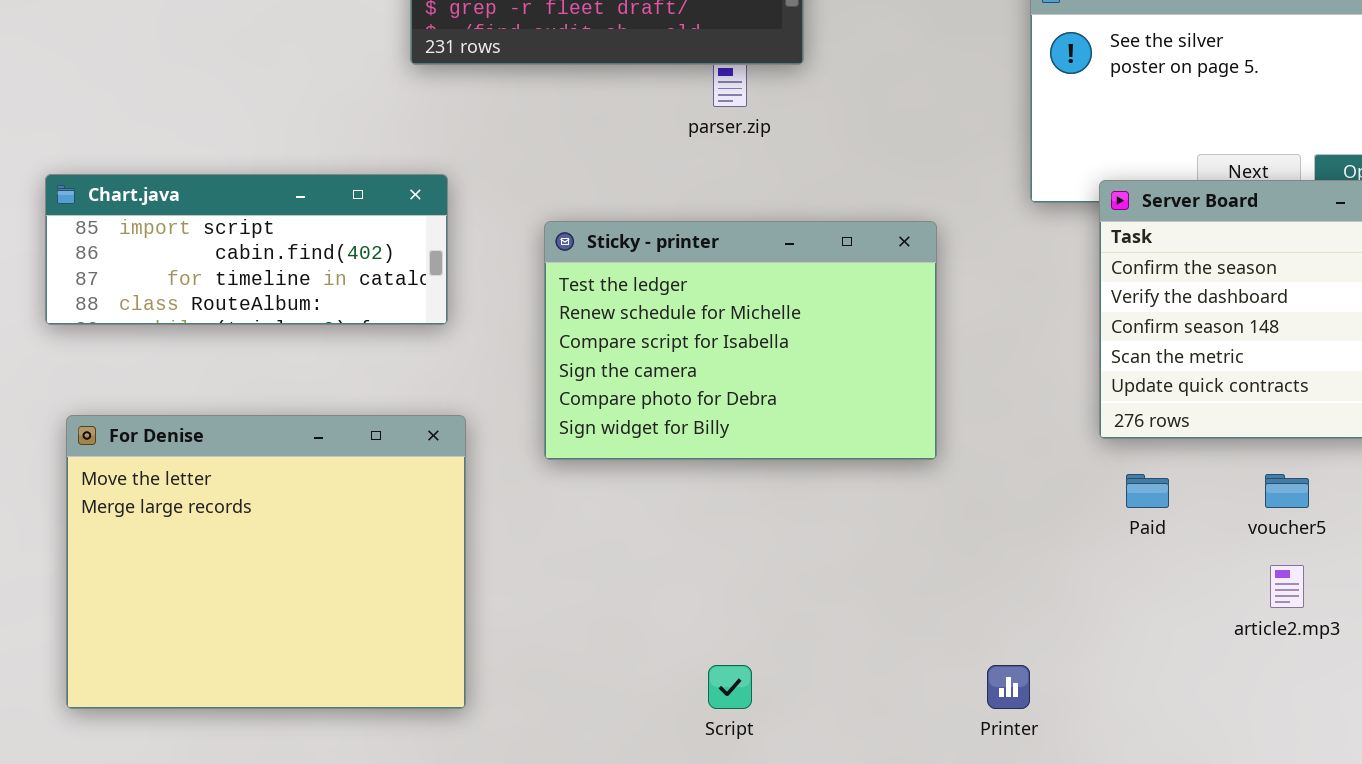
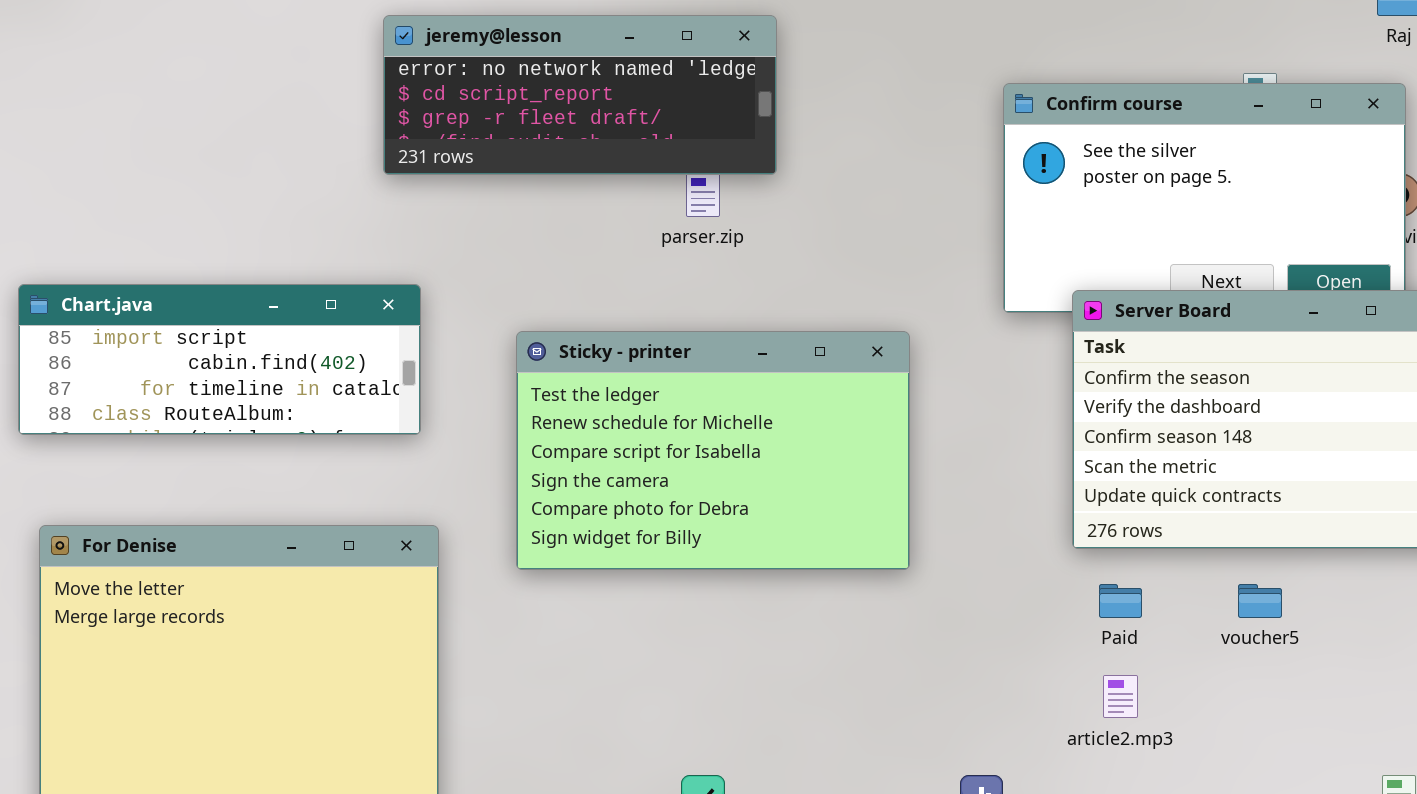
article2.mp3: [1270,565,1304,608] -> [1103,675,1138,718], moved

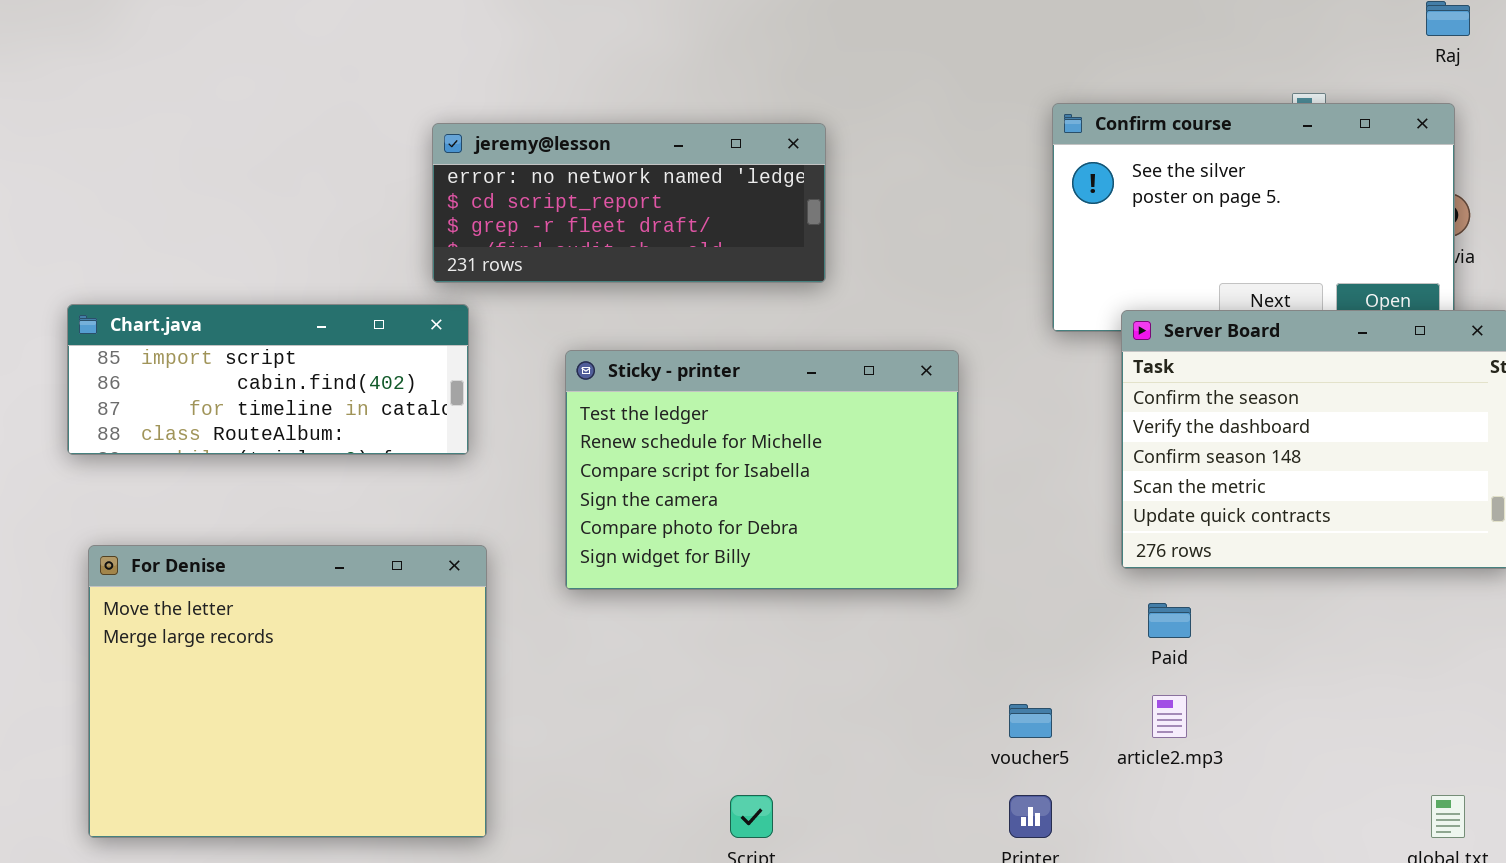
jeremy@lesson: [383,15,777,175] -> [432,123,826,283], moved
voucher5: [1238,584,1282,618] -> [1009,704,1052,738], moved

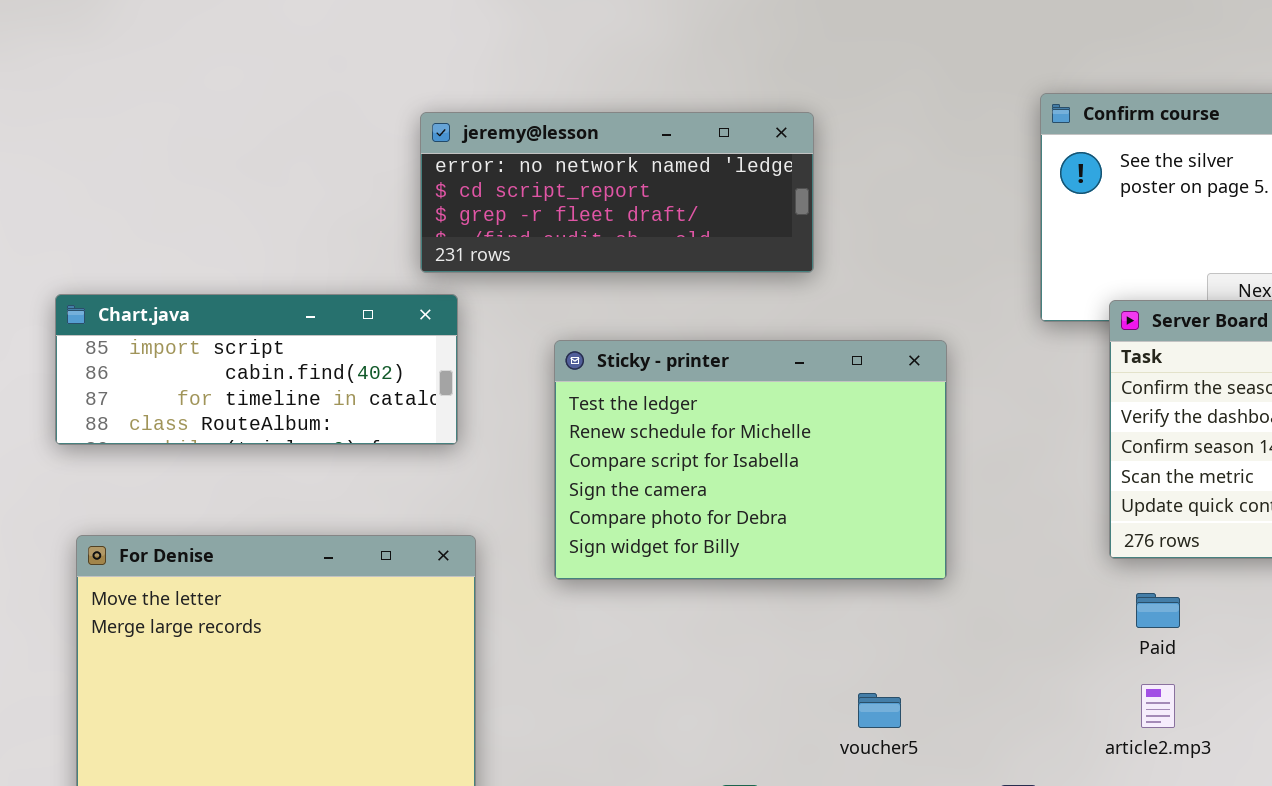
voucher5: [1009,704,1052,738] -> [858,693,901,728], moved

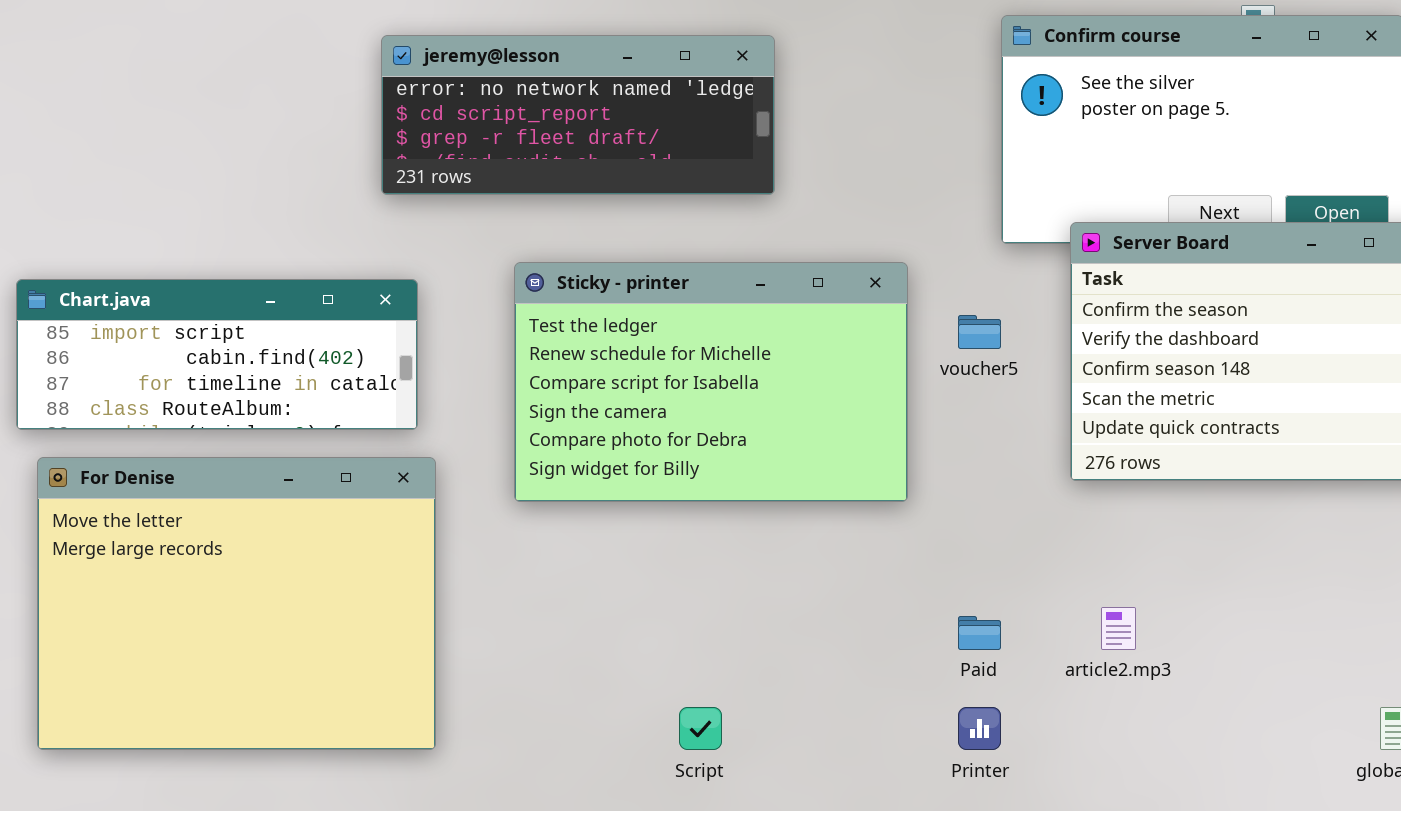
Chart.java: [55,294,458,445] -> [16,279,418,430], moved
Paid: [1136,593,1180,628] -> [958,616,1001,650], moved
voucher5: [858,693,901,728] -> [958,315,1001,349], moved

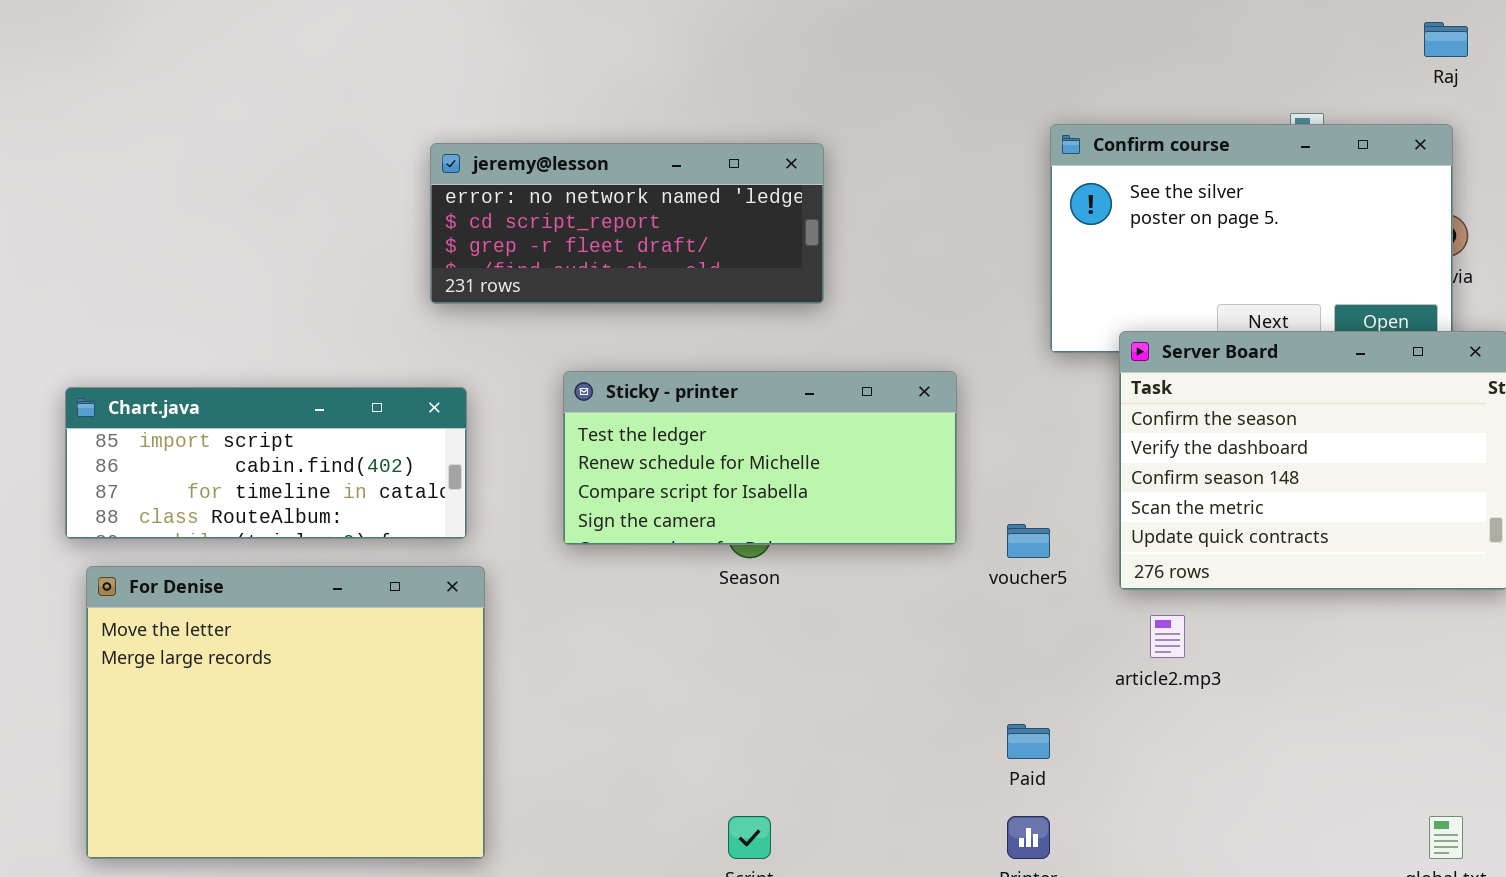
Sticky - printer: [514,262,908,502] -> [563,371,957,545], resized
voucher5: [958,315,1001,349] -> [1007,524,1050,558], moved
article2.mp3: [1101,607,1136,650] -> [1150,615,1185,658], moved

